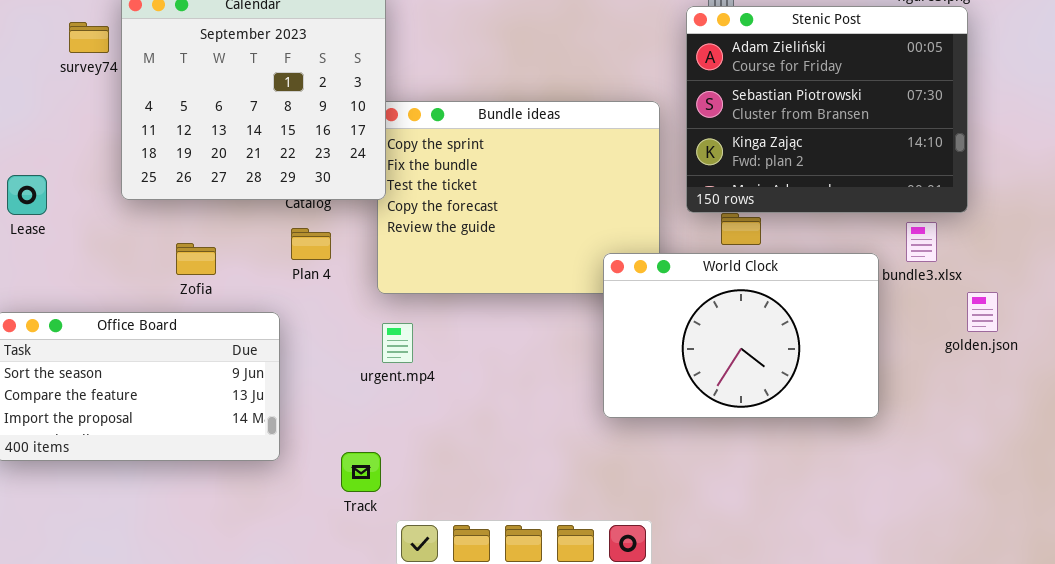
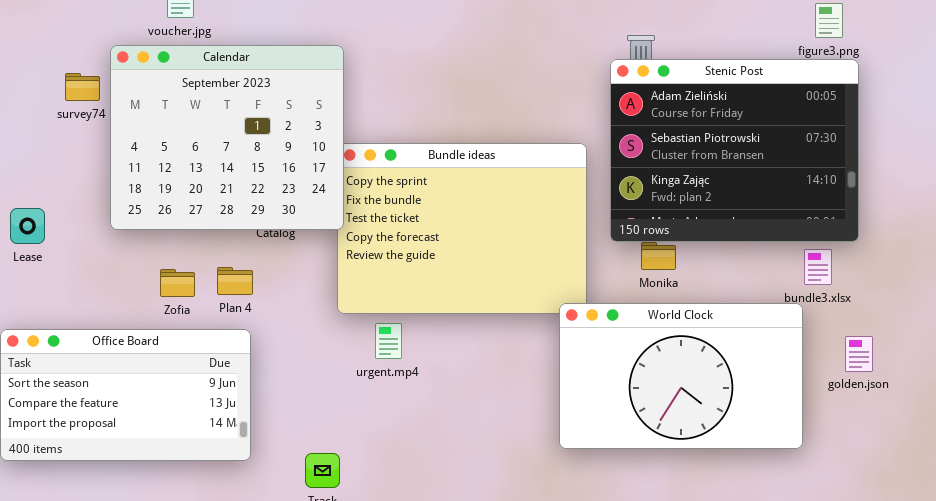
Plan 4: [291,228,331,260] -> [217,267,253,295], moved
World Clock: [603,253,879,418] -> [559,303,803,449], moved
golden.json: [967,292,998,332] -> [845,336,873,372], moved
urgent.mp4: [382,323,413,363] -> [375,323,402,359], moved

